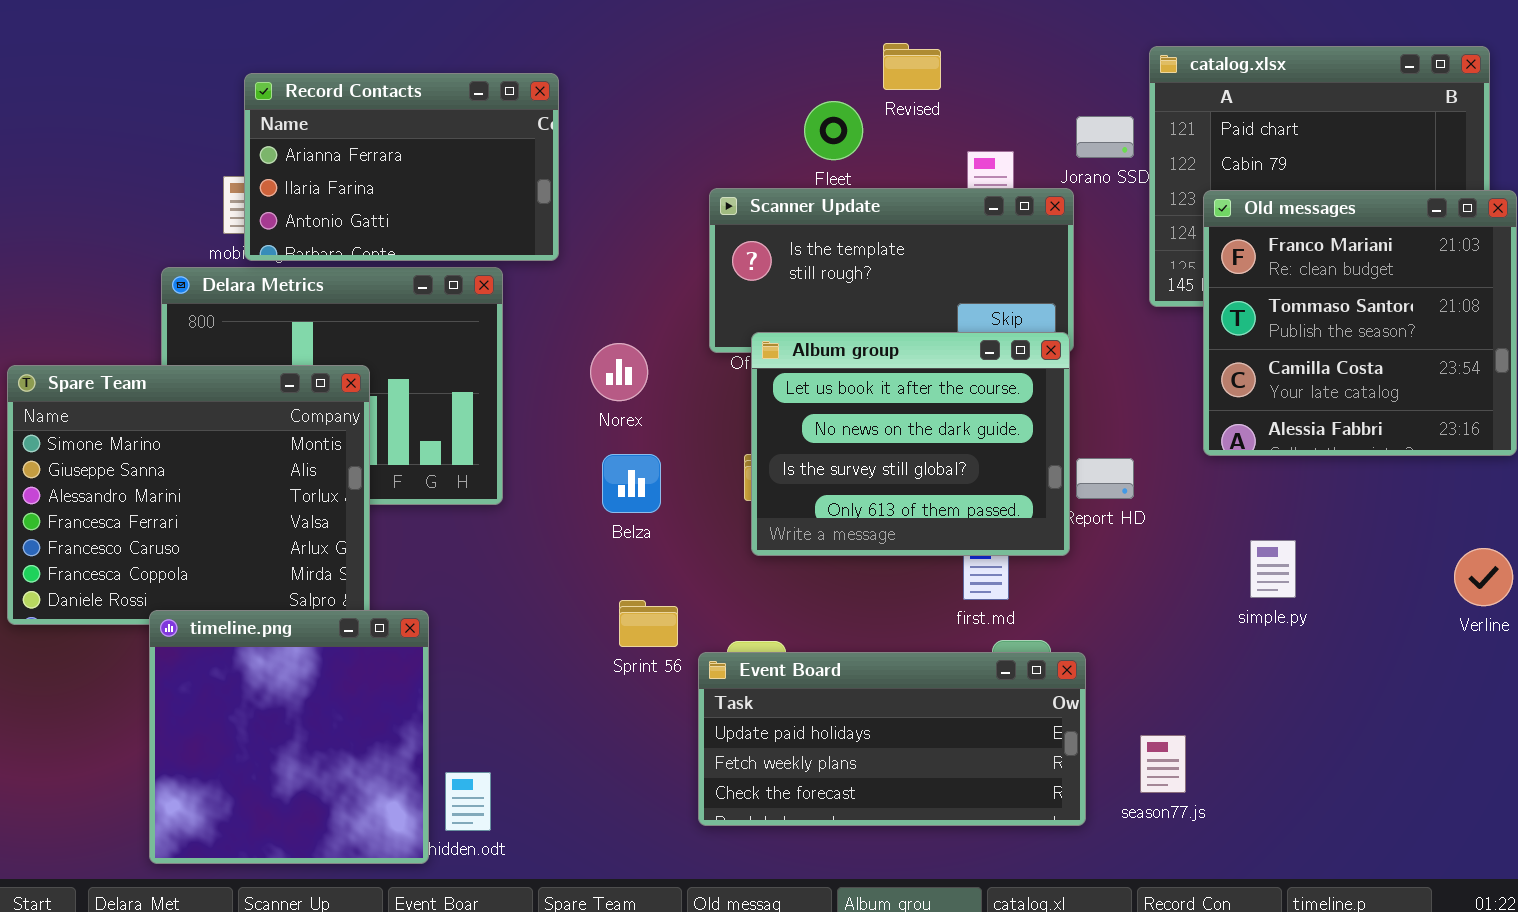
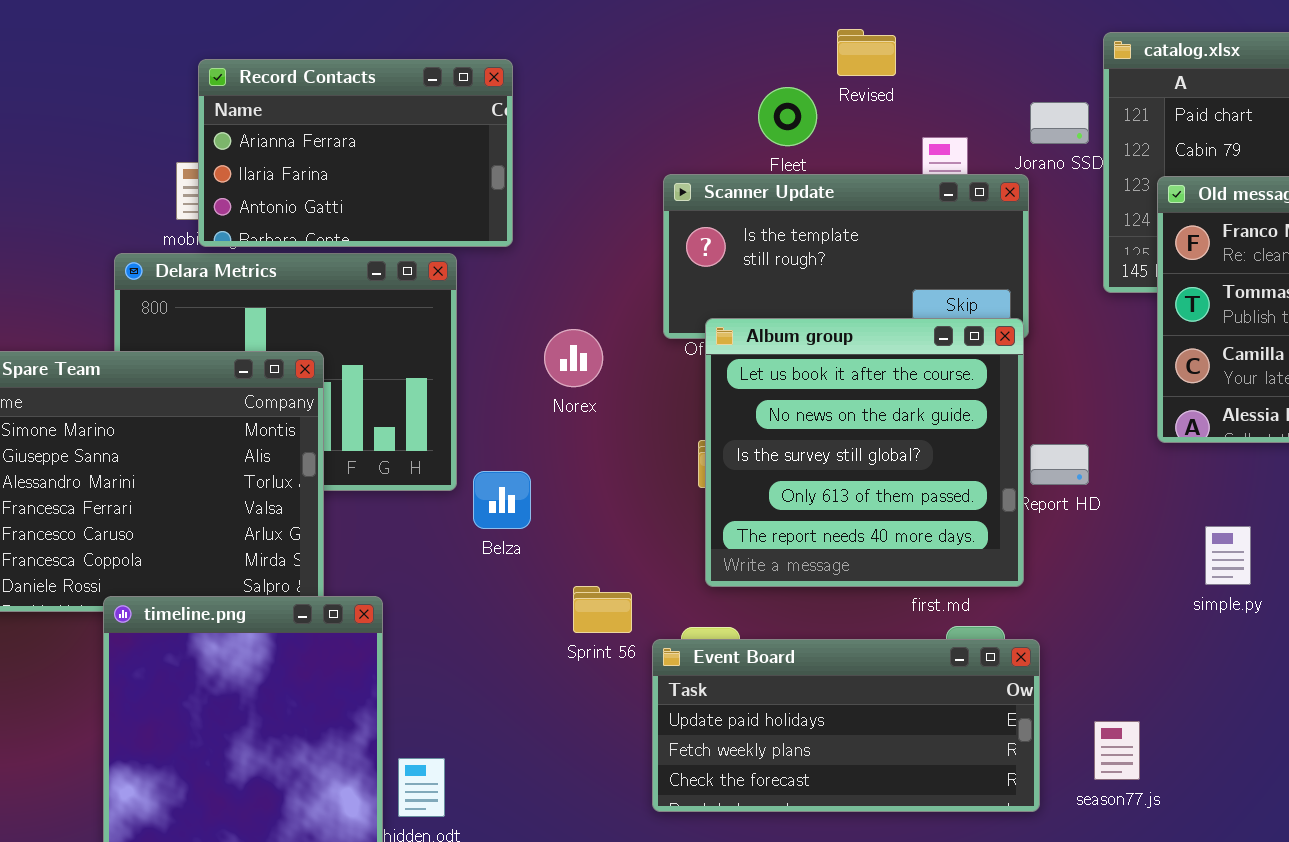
Album group: [751,332,1070,556] -> [705,318,1024,587], resized
Belza: [602,454,661,513] -> [473,471,531,529], moved

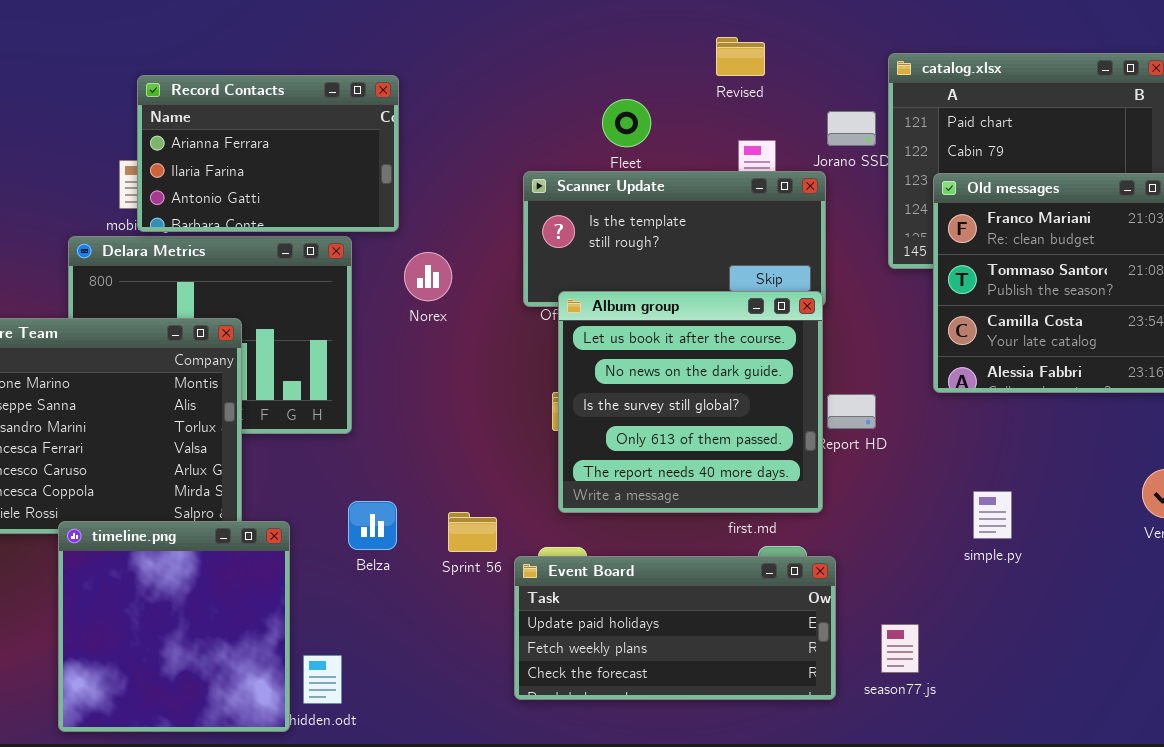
Revised: [837,29,896,76] -> [716,37,765,76], moved
Norex: [544,329,603,387] -> [404,252,452,301], moved
Belza: [473,471,531,529] -> [348,501,397,550], moved
simple.py: [1205,526,1251,585] -> [973,491,1012,539], moved

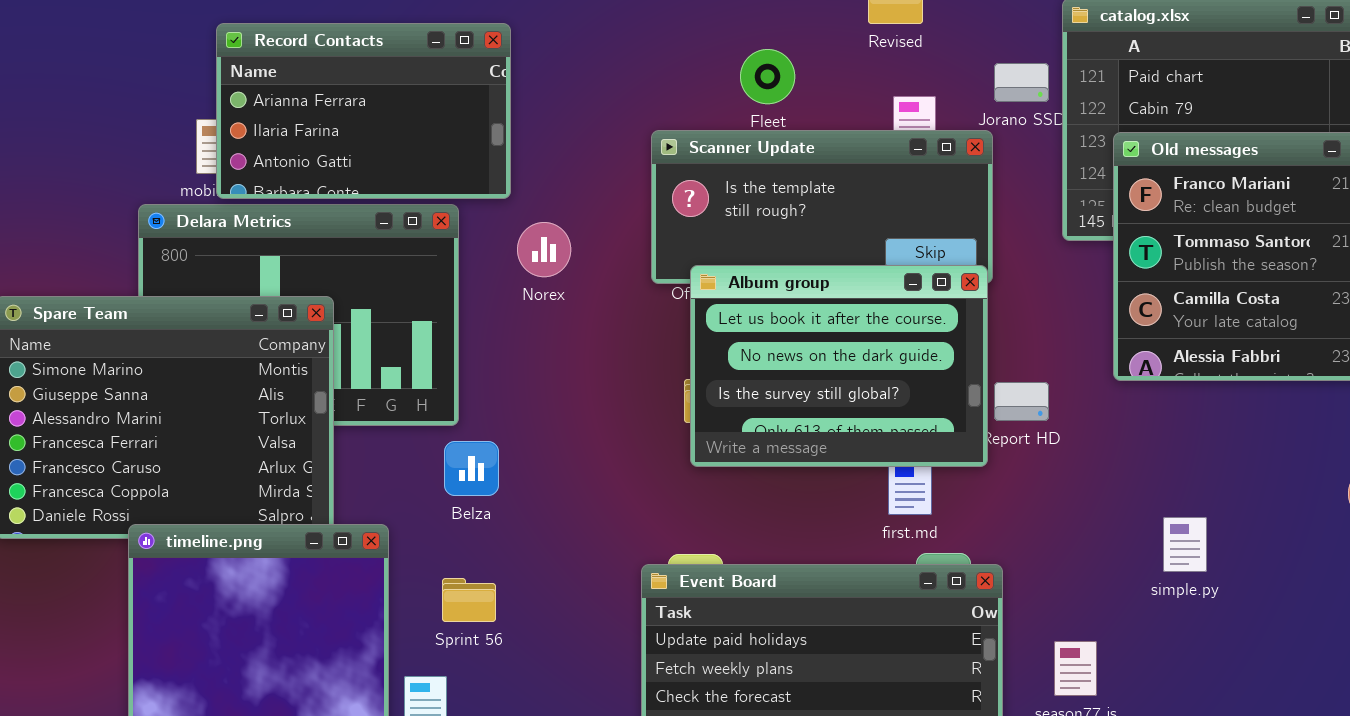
Album group: [558,291,823,513] -> [690,265,988,467], resized
simple.py: [973,491,1012,539] -> [1163,517,1207,572], moved
Belza: [348,501,397,550] -> [444,441,499,496], moved
Sprint 56: [448,512,497,552] -> [442,578,496,622], moved

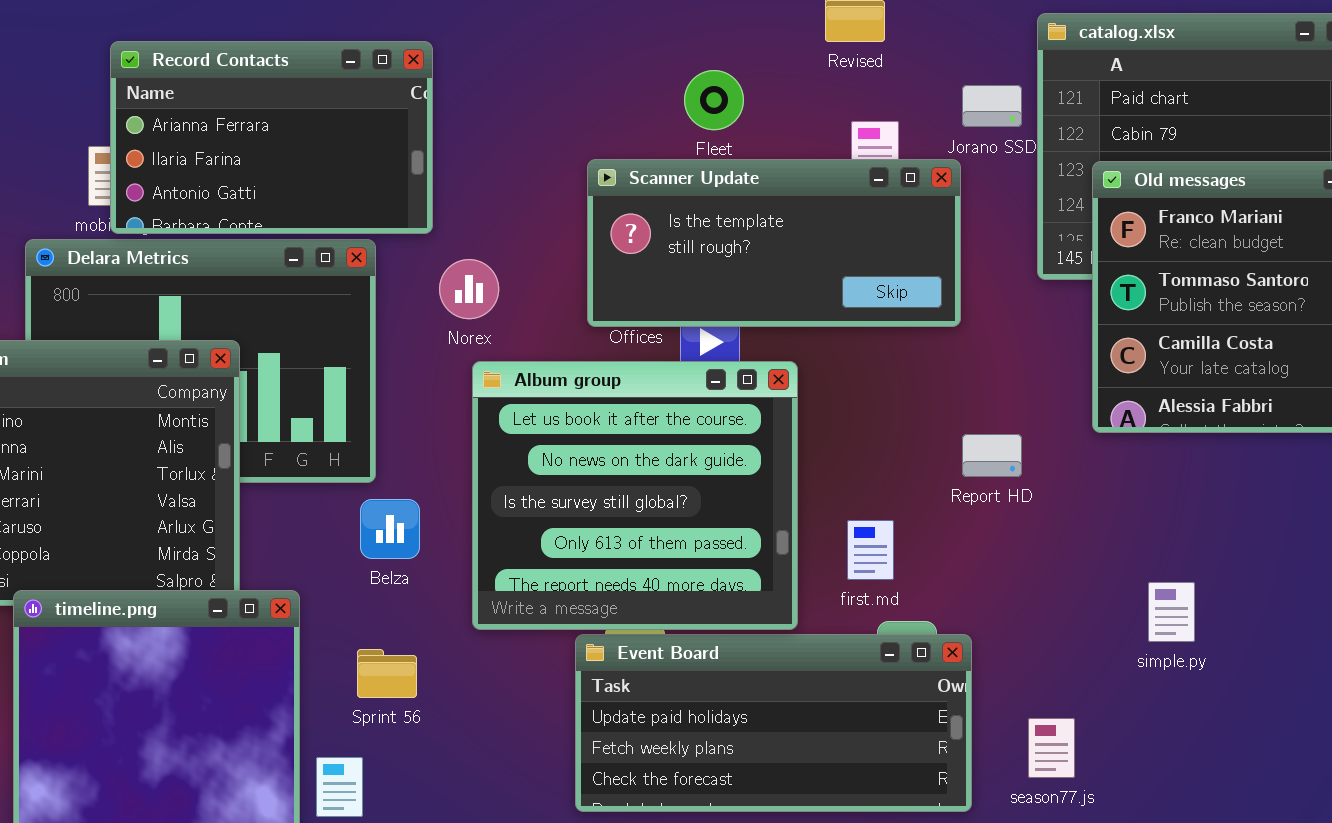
Album group: [690,265,988,467] -> [472,361,798,630], moved, resized

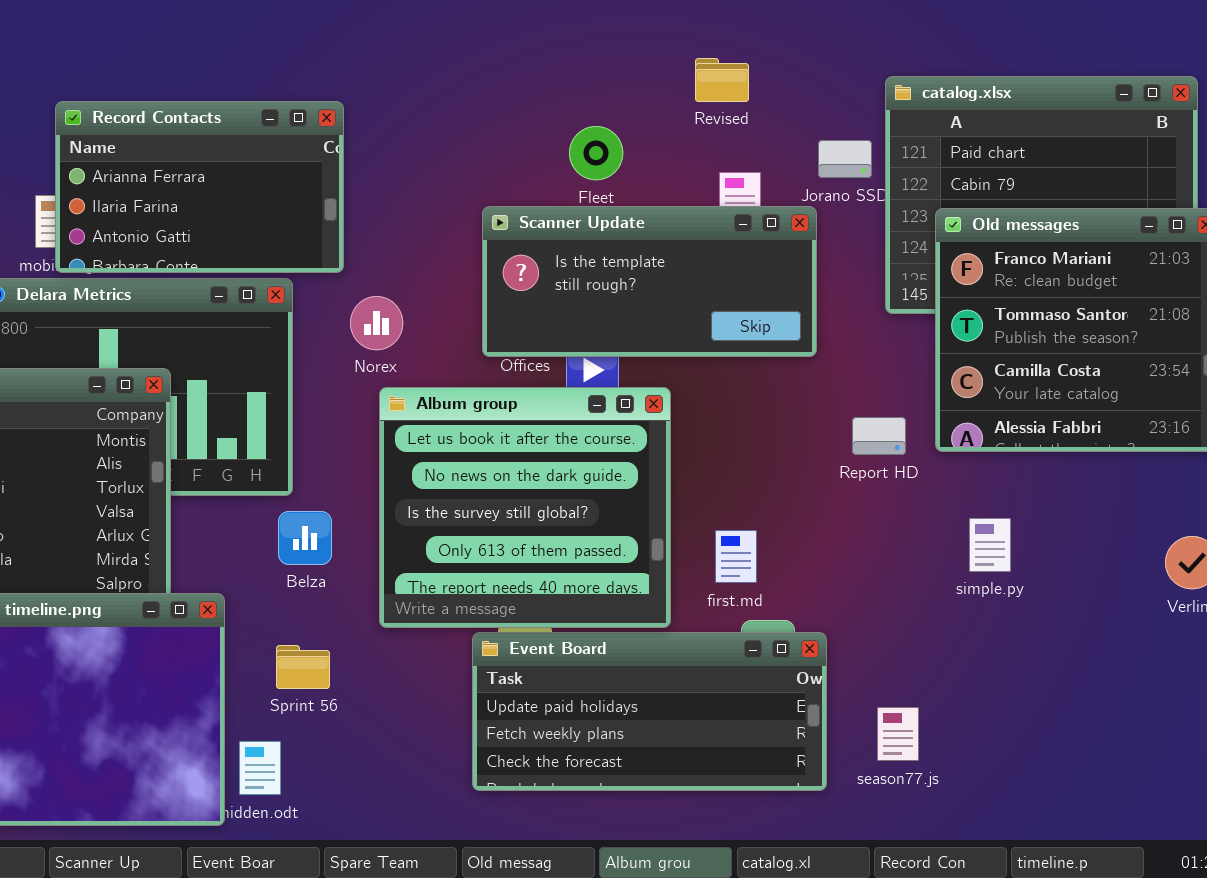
Report HD: [962,434,1022,477] -> [852,417,906,455], moved
simple.py: [1148,582,1195,642] -> [969,518,1011,572], moved

